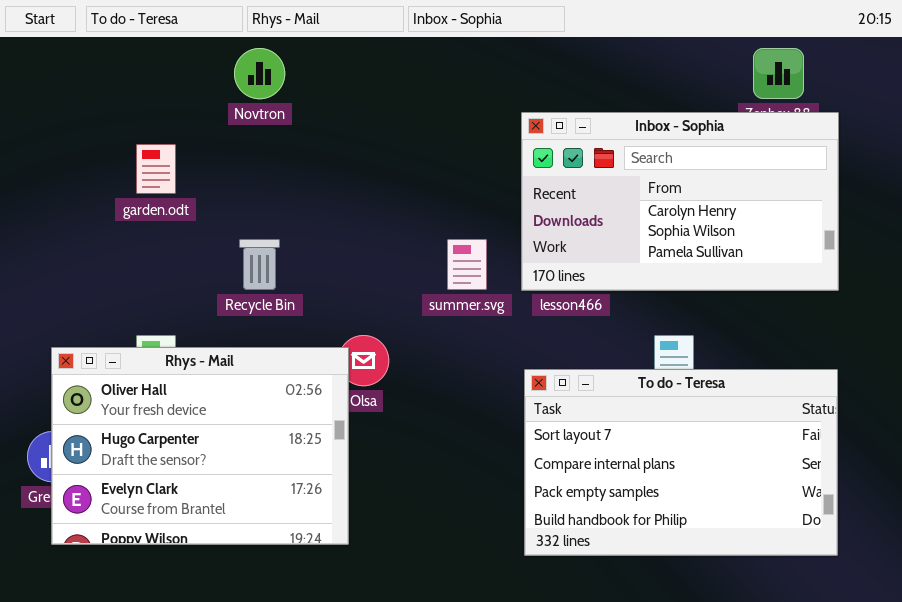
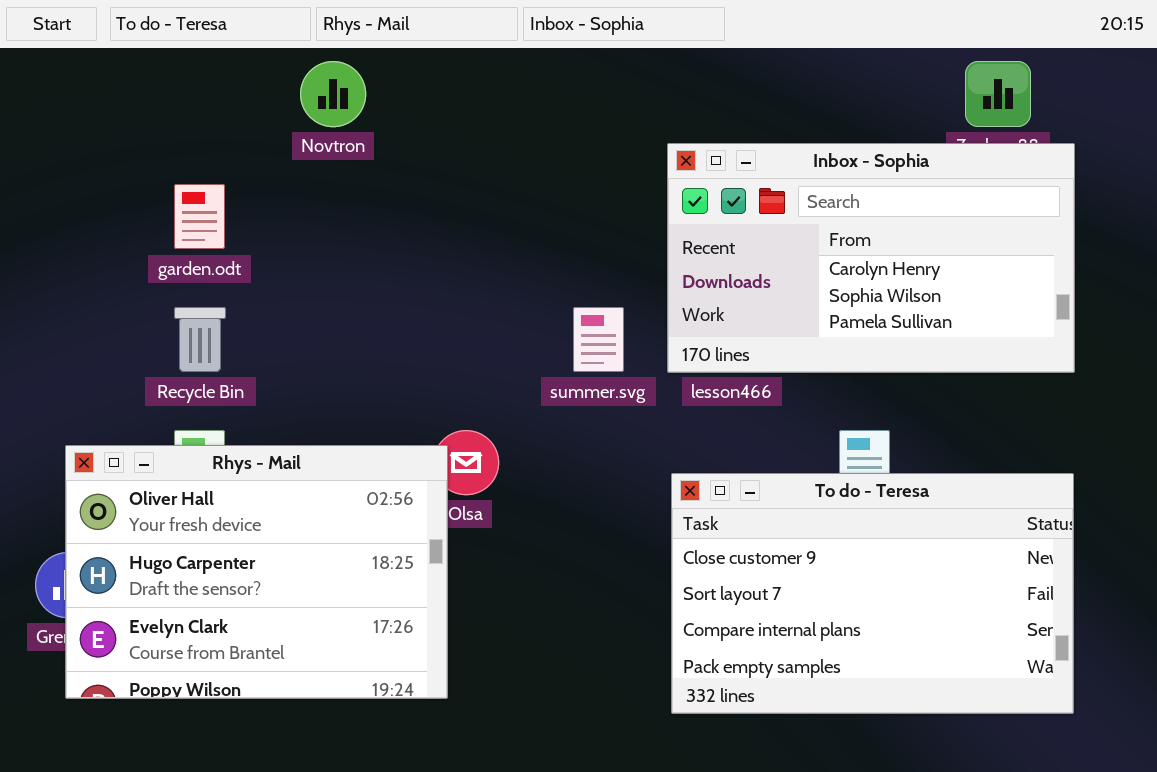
Recycle Bin: [239,239,280,290] -> [174,307,226,372], moved
To do - Teresa: [524,369,838,556] -> [671,473,1074,714], scrolled up 1 row

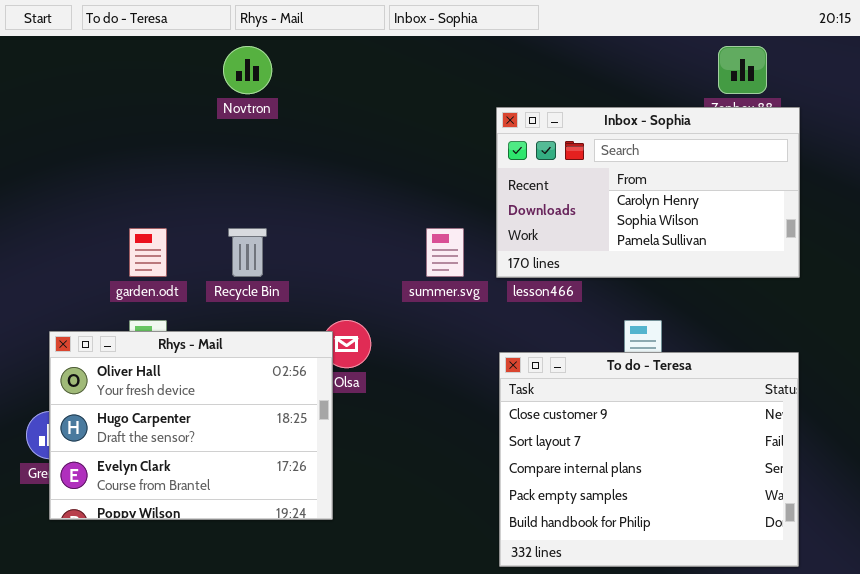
garden.odt: [174,184,225,249] -> [129,228,167,277], moved
Recycle Bin: [174,307,226,372] -> [228,228,267,277], moved
To do - Teresa: [671,473,1074,714] -> [499,352,799,567], resized

